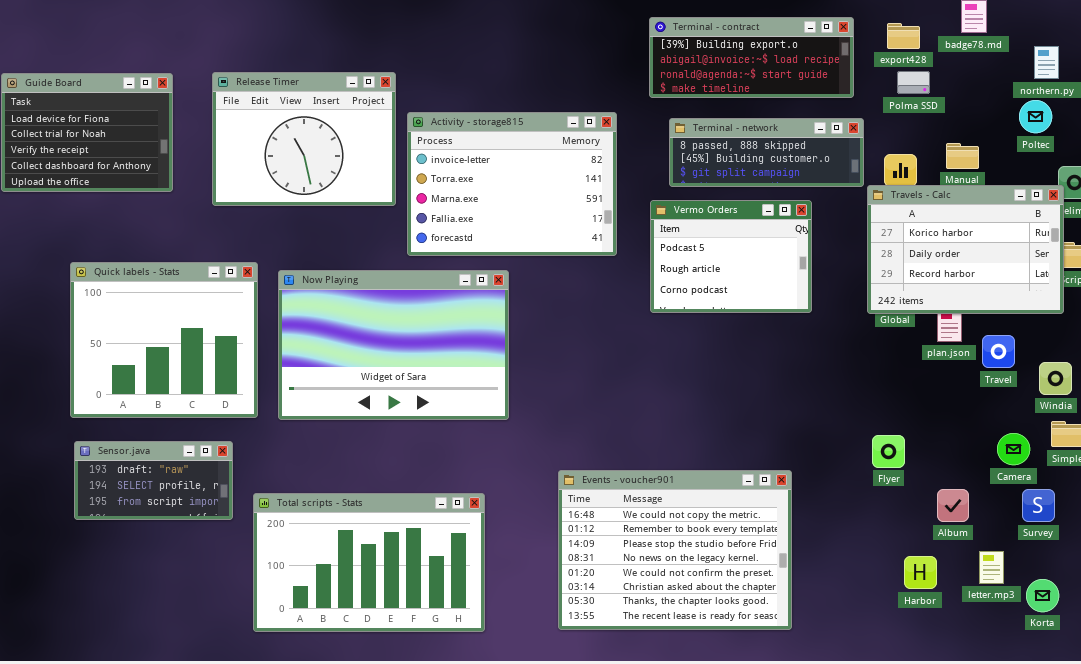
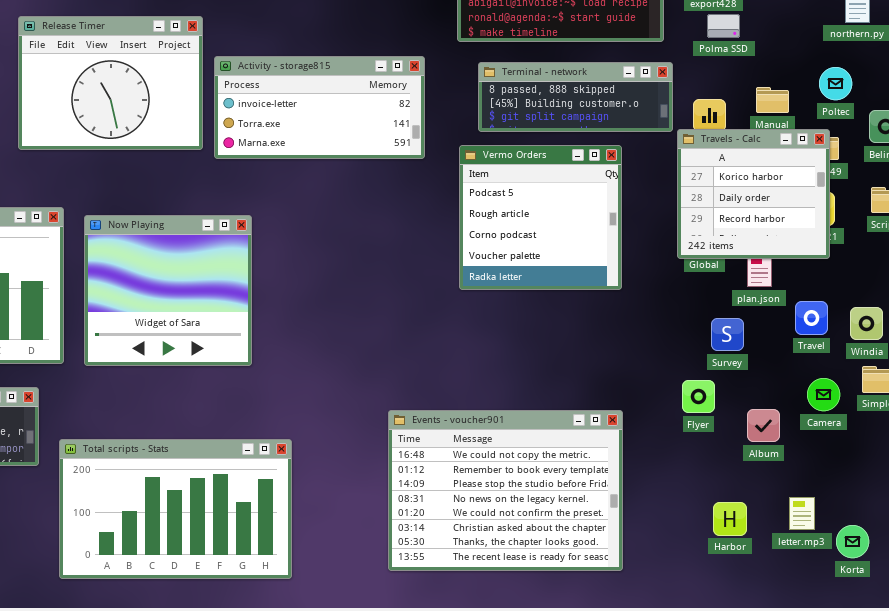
Poltec: [1019,100,1052,133] -> [819,67,852,100], moved
Activity - storage815: [407,112,617,256] -> [214,56,425,159], resized
Travels - Calc: [867,185,1064,314] -> [677,129,830,259], resized
Vermo Orders: [650,200,812,313] -> [459,145,622,290], resized
Now Playing: [278,270,509,420] -> [84,215,252,366], resized
Travel: [982,335,1015,368] -> [795,301,828,335], moved
Events - voucher901: [558,470,792,630] -> [388,410,623,571], moved
Album: [937,489,969,522] -> [747,409,780,442], moved
Survey: [1022,489,1055,522] -> [711,318,744,351], moved

